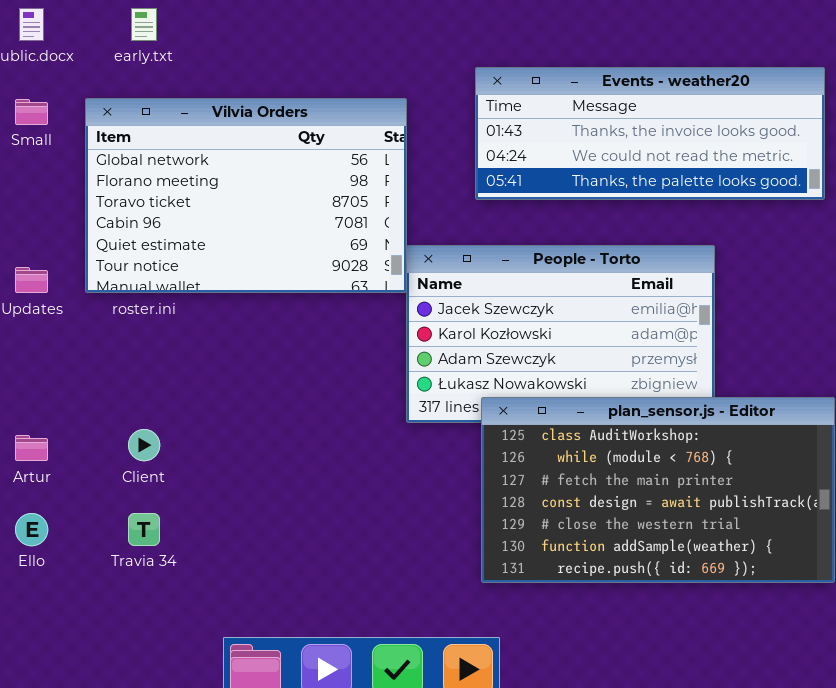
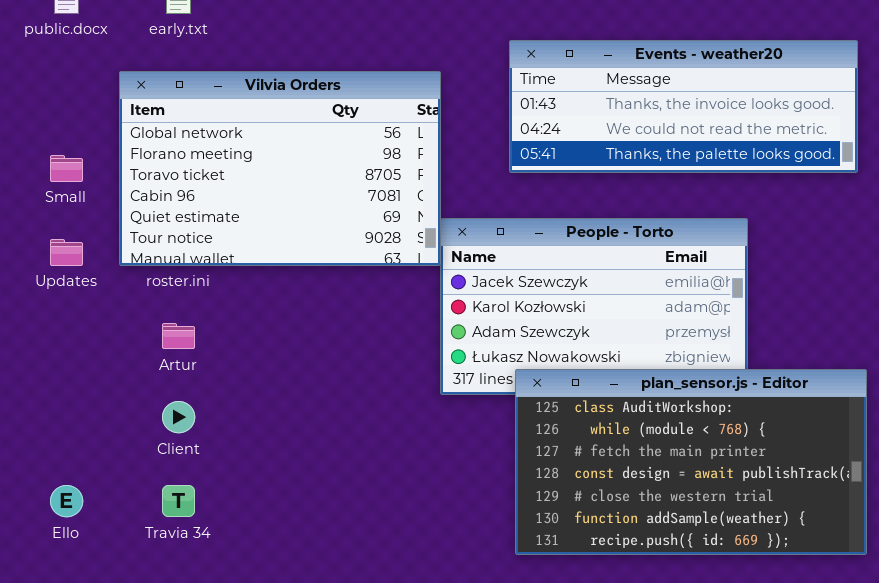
Small: [15,99,48,125] -> [50,155,83,182], moved
Artur: [15,435,48,461] -> [162,323,195,349], moved

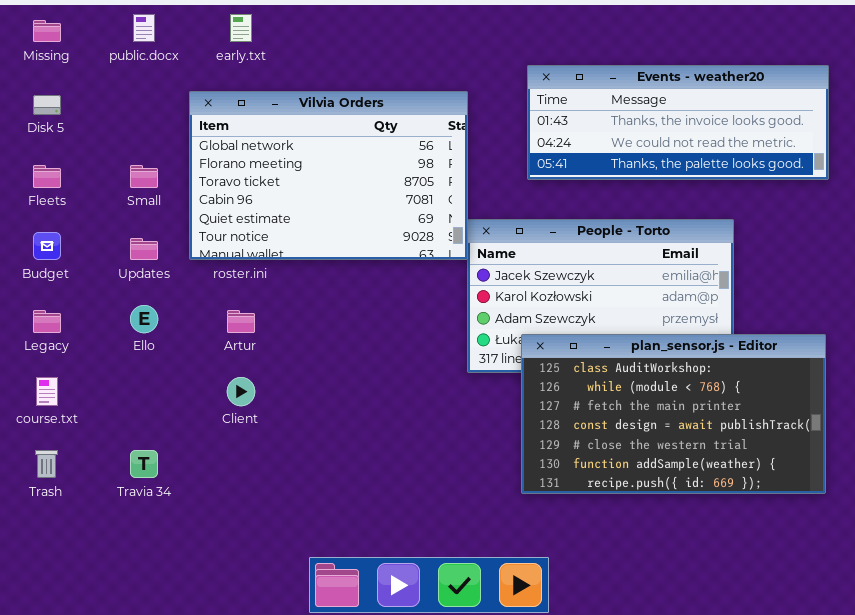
plan_sensor.js - Editor: [515,369,867,555] -> [521,334,826,494], moved
Ello: [50,485,83,517] -> [130,305,158,333], moved
Travia 34: [162,485,195,517] -> [130,450,158,478], moved

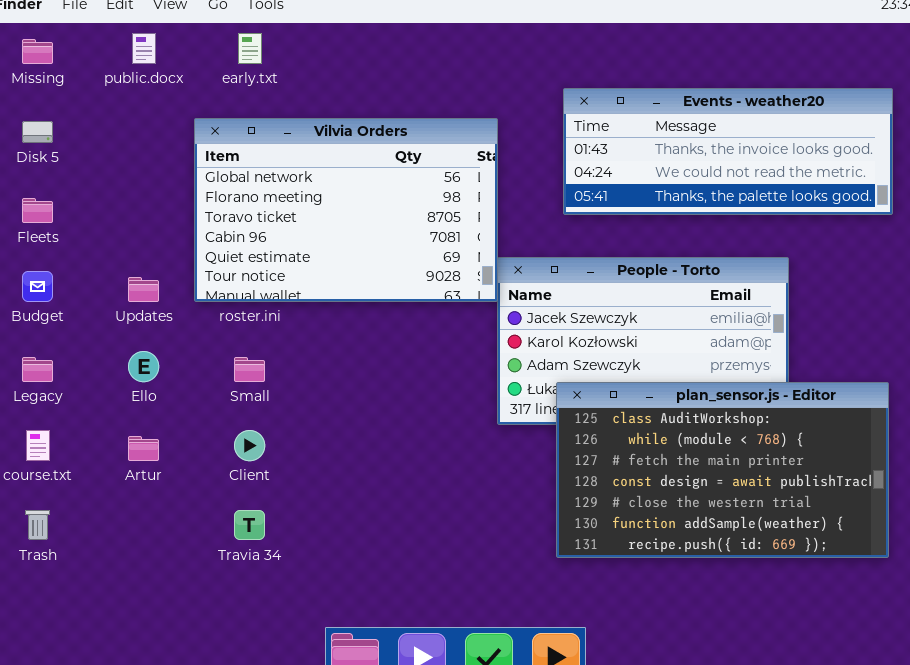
Small: [130,165,158,188] -> [234,357,265,382], moved
Artur: [227,310,255,333] -> [128,436,159,461], moved
Travia 34: [130,450,158,478] -> [234,510,265,540], moved

